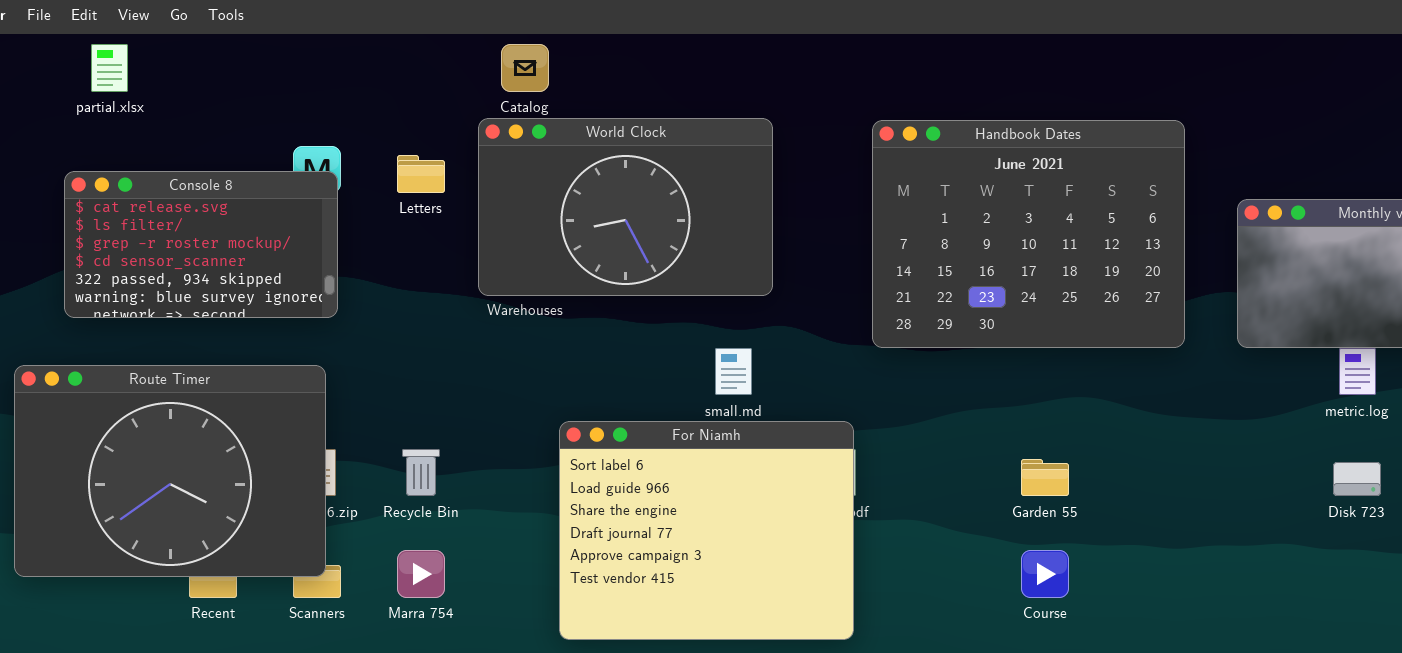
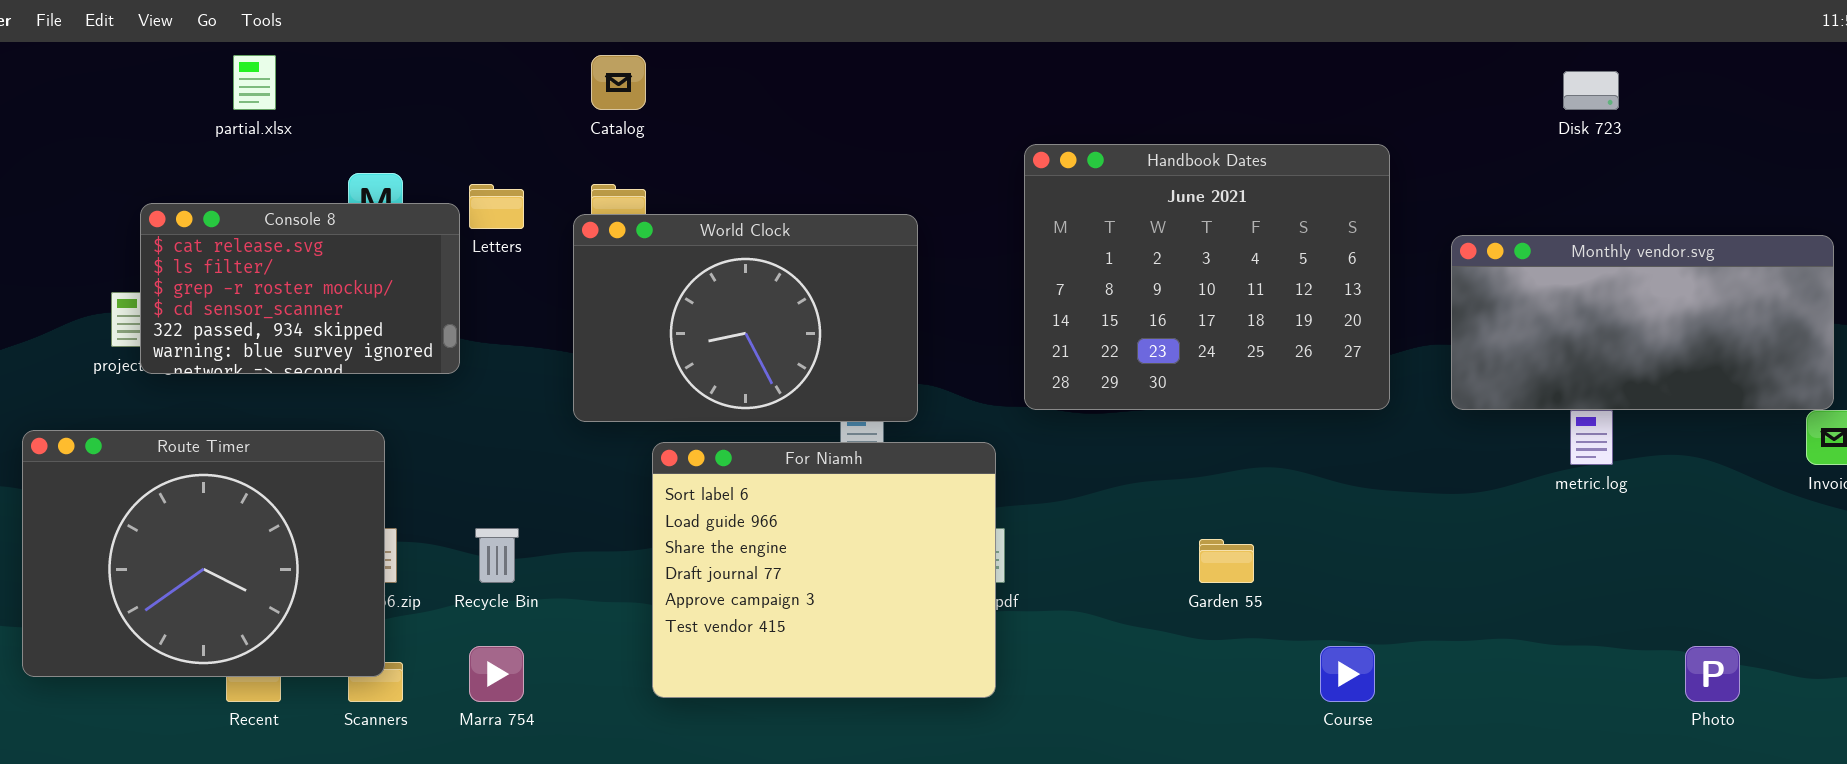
partial.xlsx: [91,44,128,92] -> [233,55,276,110], moved
World Clock: [478,118,773,296] -> [573,214,918,422], moved
Console 8: [64,171,338,318] -> [140,203,460,374], moved
For Niamh: [559,421,854,640] -> [652,442,996,698], moved
Disk 723: [1333,462,1381,496] -> [1563,71,1619,110], moved
Course: [1021,550,1069,598] -> [1320,646,1375,702], moved

